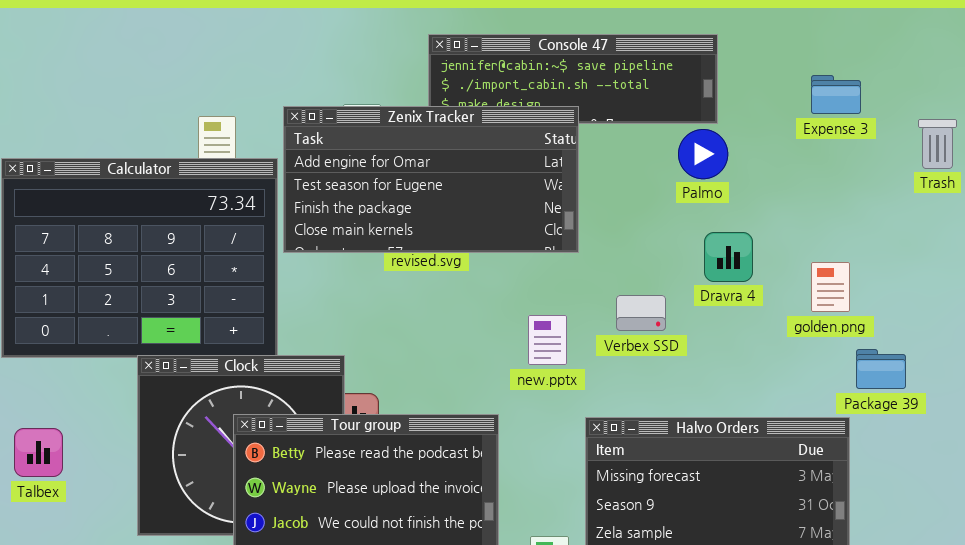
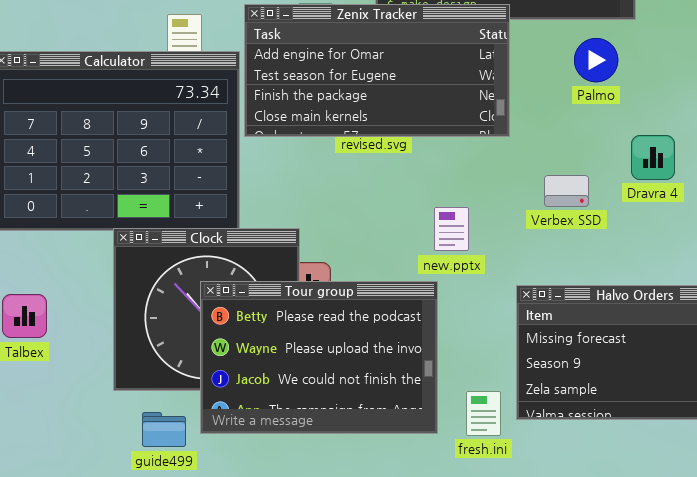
Palmo: [678,129,728,179] -> [574,38,618,82], moved
Dravra 4: [704,232,753,282] -> [631,135,675,180], moved
new.pptx: [528,315,567,365] -> [434,207,469,251], moved

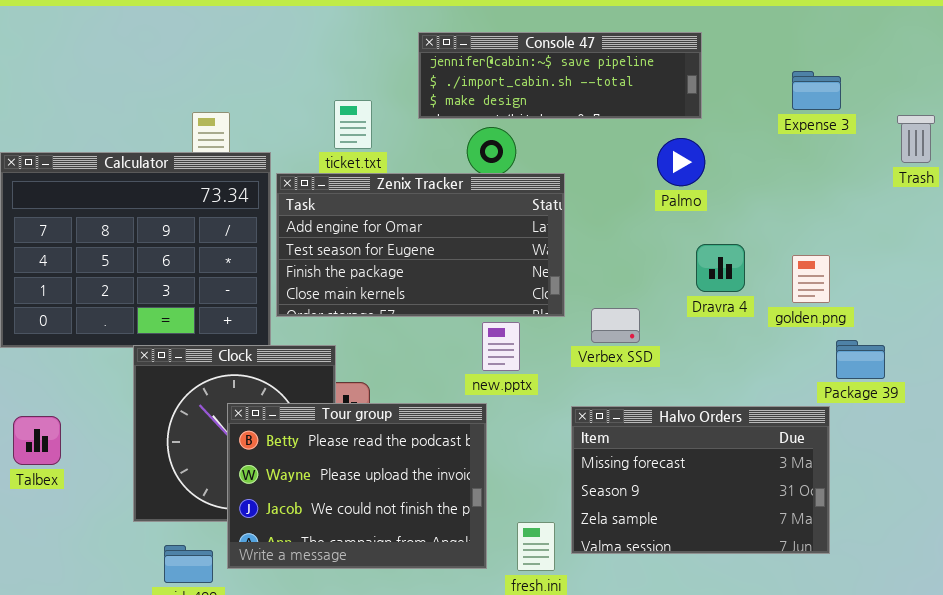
Zenix Tracker: [244,4,510,137] -> [276,173,565,317], moved
Palmo: [574,38,618,82] -> [657,138,705,186], moved
Verbex SSD: [544,175,589,207] -> [591,308,640,343], moved

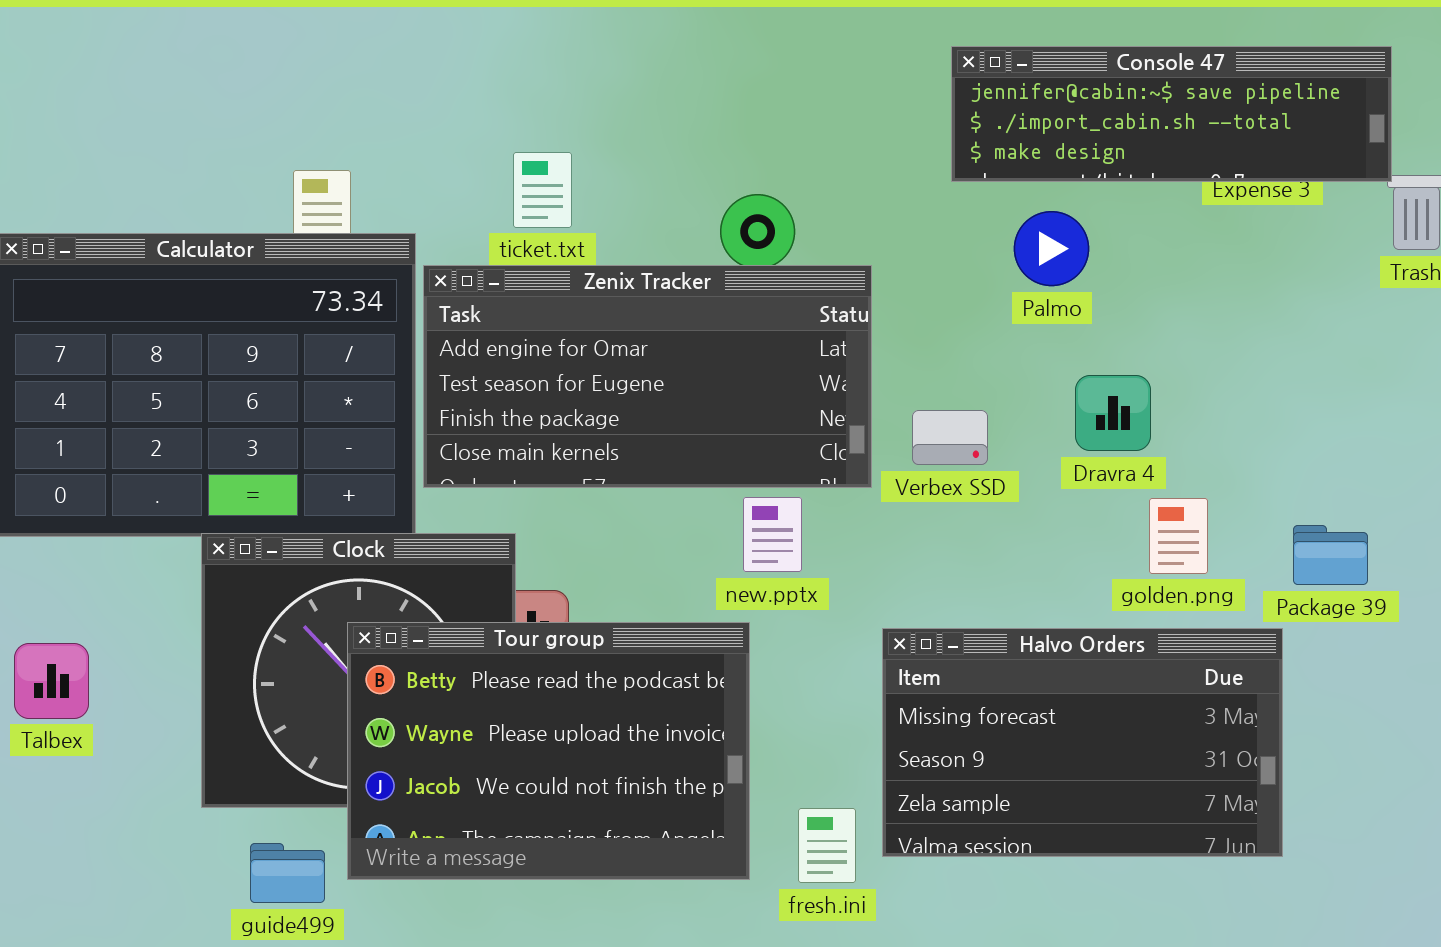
Console 47: [418,32,702,119] -> [951,46,1392,182], moved
golden.png: [792,255,830,303] -> [1149,498,1208,574], moved
Verbex SSD: [591,308,640,343] -> [912,410,988,465], moved

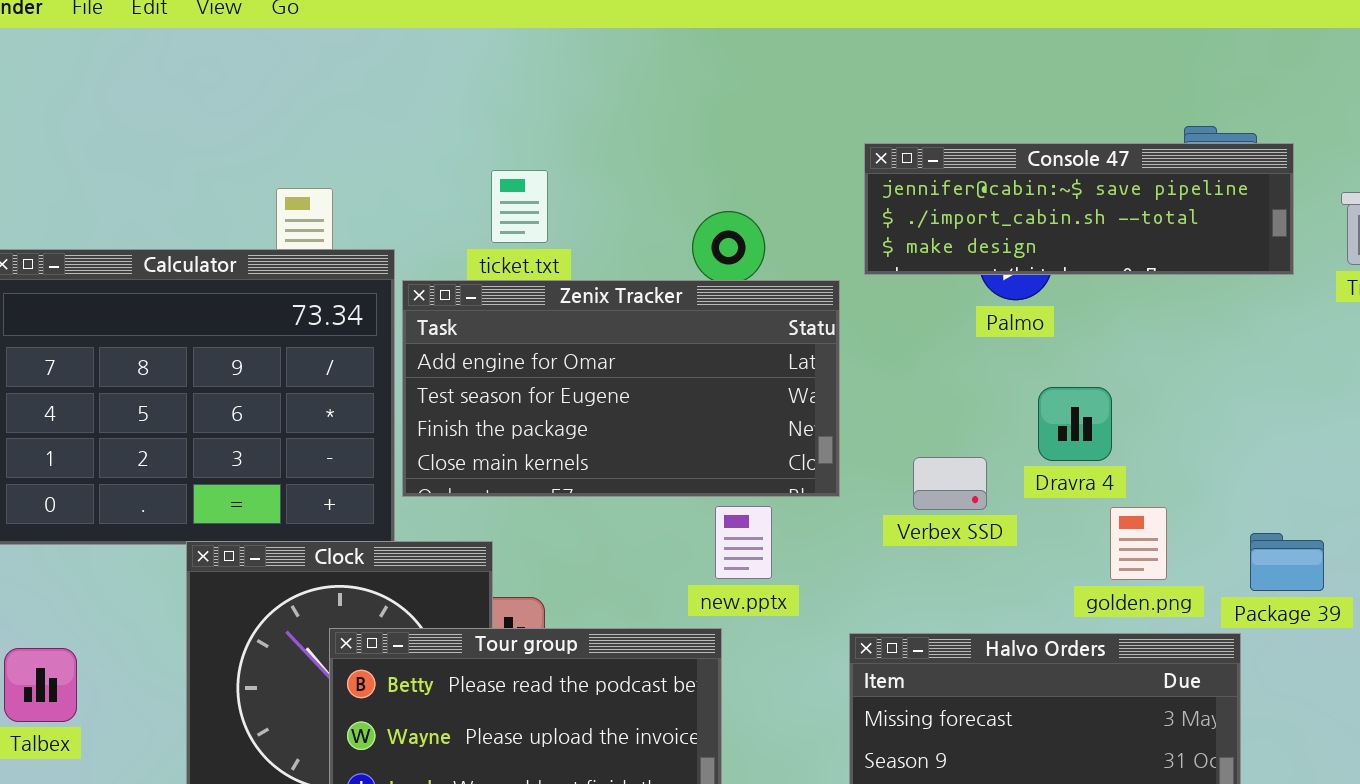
Console 47: [951,46,1392,182] -> [864,143,1294,275], moved
Verbex SSD: [912,410,988,465] -> [913,457,987,510], moved

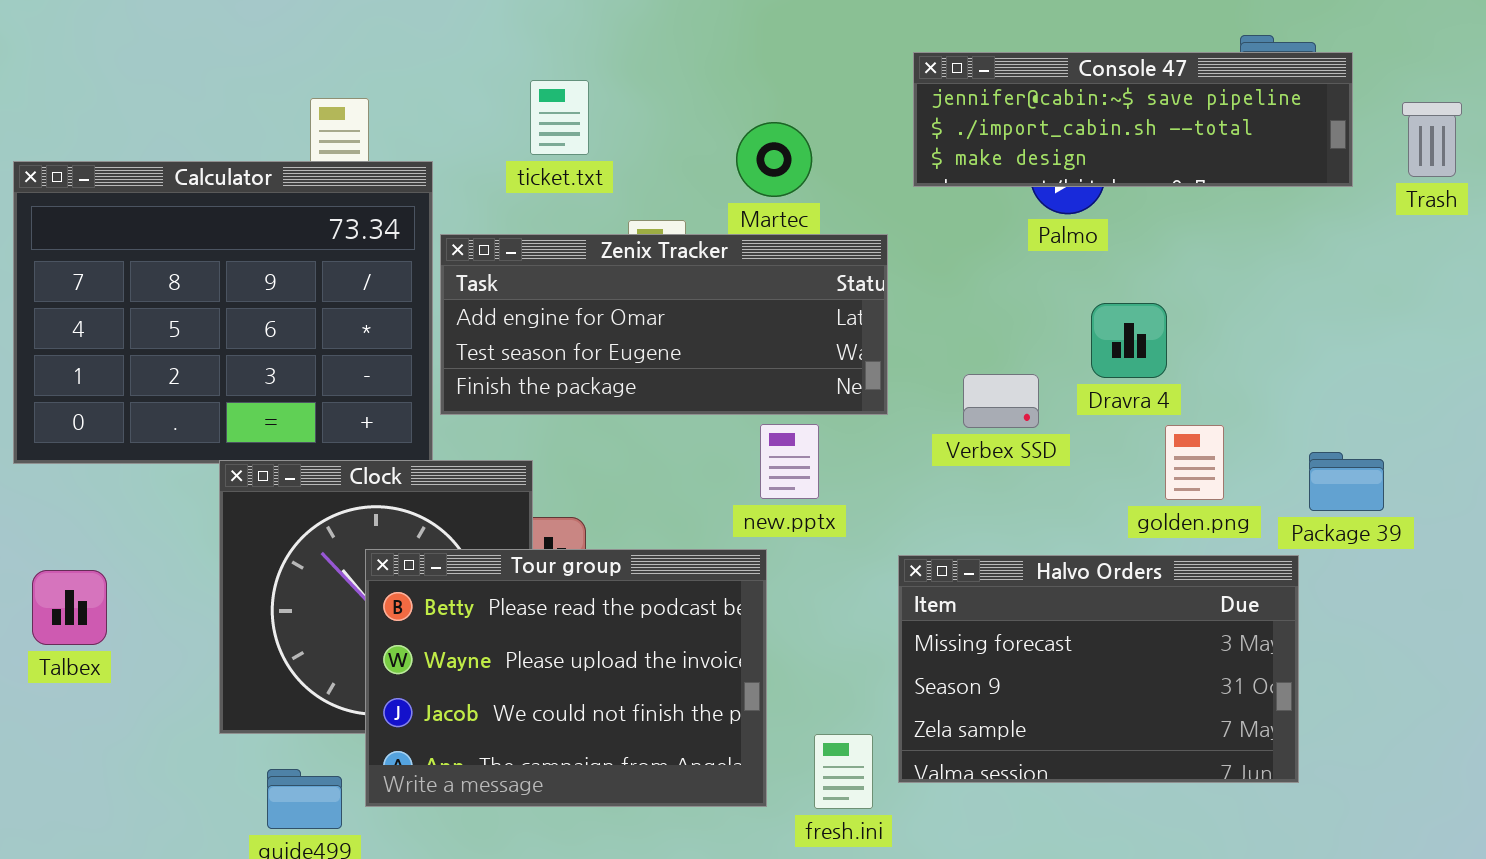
Zenix Tracker: [402,280,840,497] -> [440,234,888,415], resized

